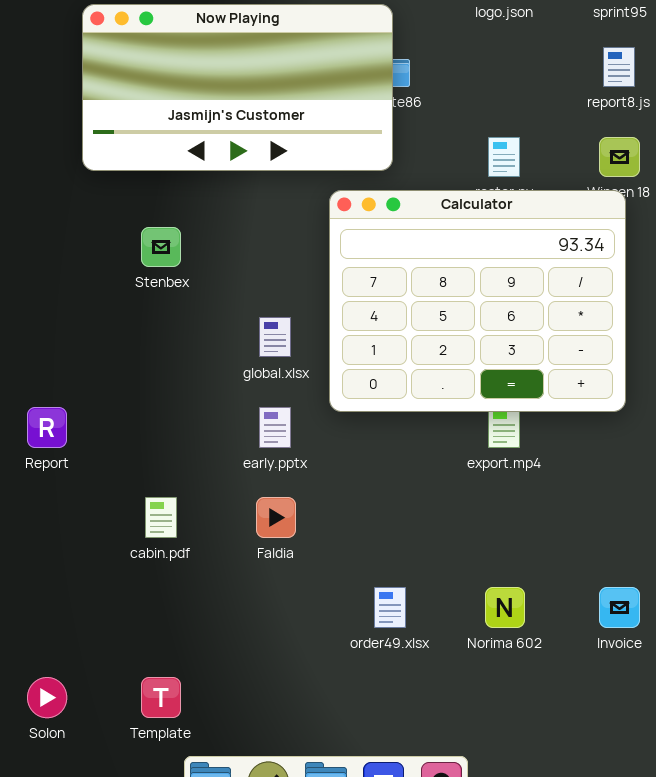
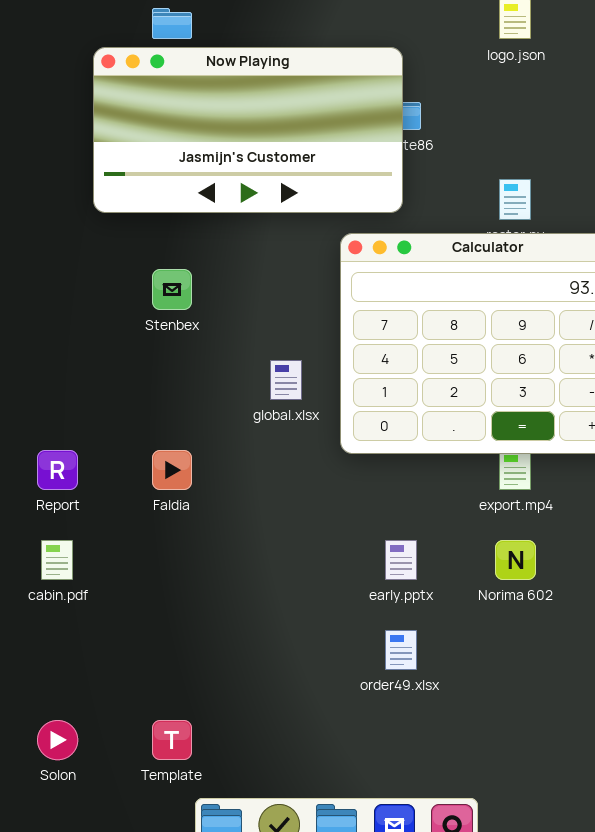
early.pptx: [259,407,291,448] -> [385,540,417,580], moved
cabin.pdf: [145,497,177,538] -> [41,540,73,580], moved
Faldia: [256,497,296,538] -> [152,450,192,490], moved
Norima 602: [485,587,525,628] -> [495,540,536,580], moved

